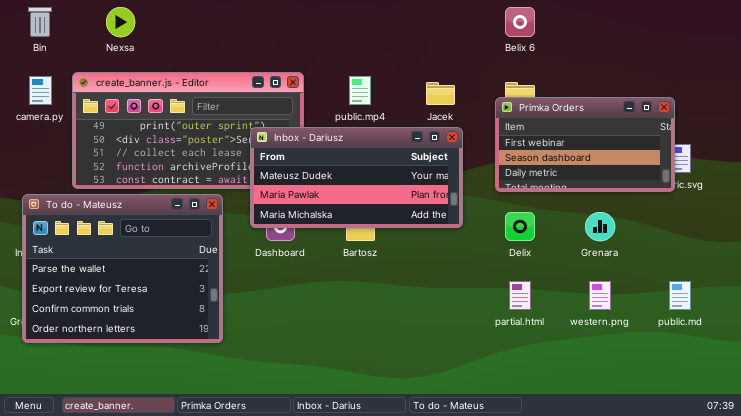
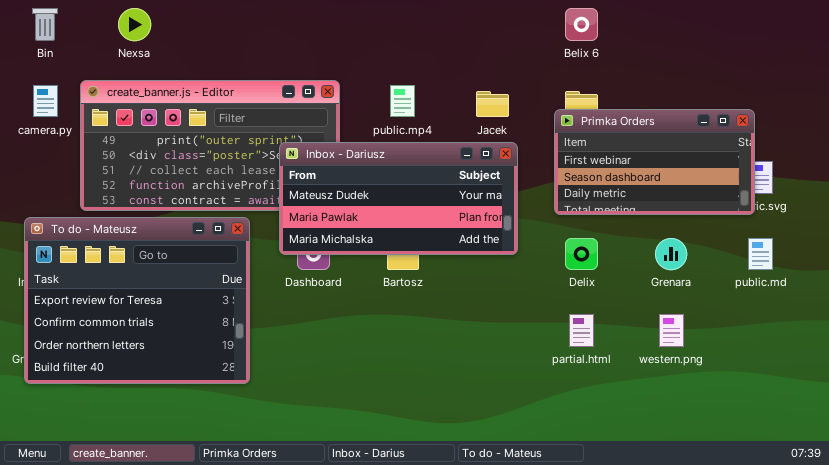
To do - Mateusz: [22,194,223,343] -> [24,217,250,384], scrolled down 1 row
public.md: [669,281,691,310] -> [748,238,773,270], moved

